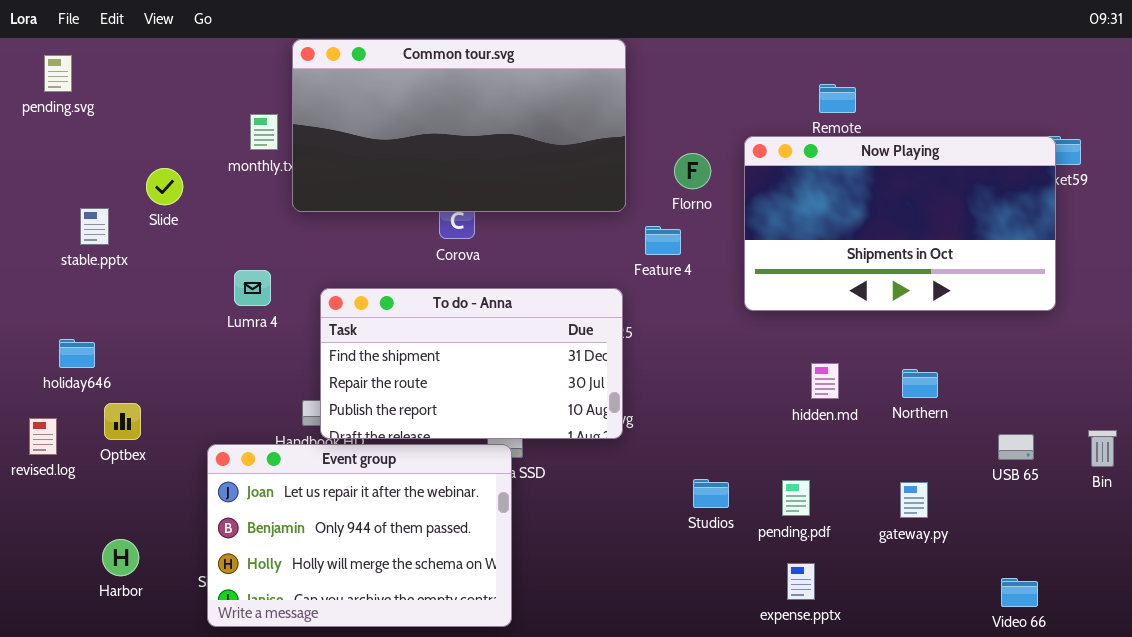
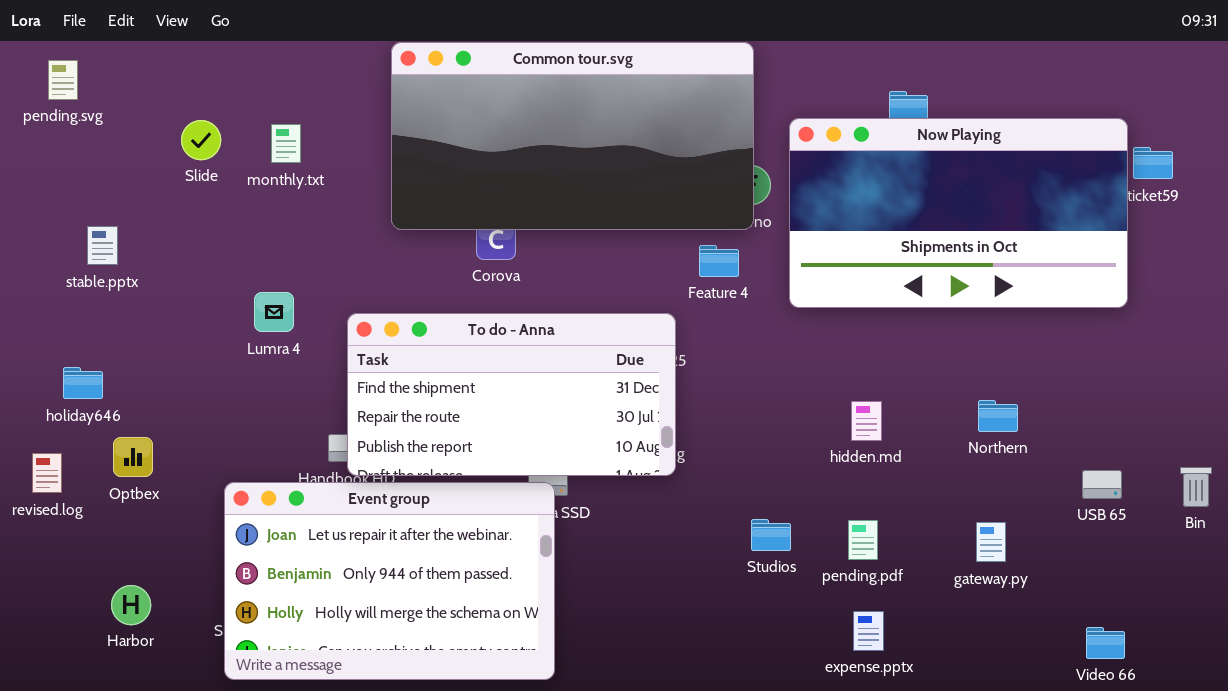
Common tour.svg: [292,39,626,212] -> [391,42,754,230], moved
Now Playing: [744,136,1056,311] -> [789,118,1128,308], moved
Slide: [146,168,183,205] -> [181,120,221,160], moved
hidden.md: [811,363,839,399] -> [851,401,882,441], moved

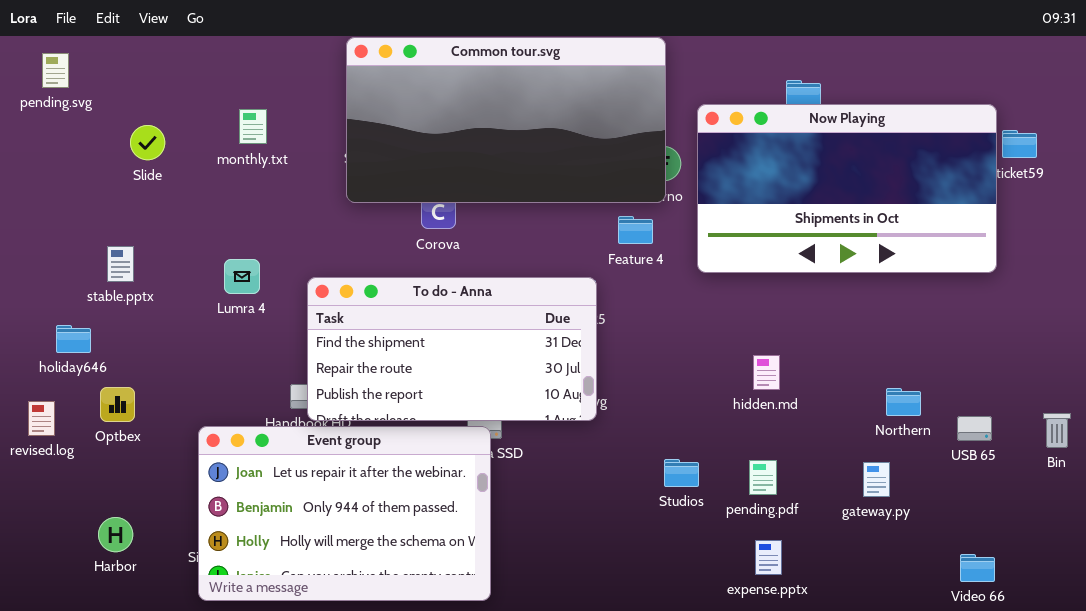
Slide: [181,120,221,160] -> [130,125,165,160], moved
stable.pptx: [87,226,118,265] -> [107,246,134,282], moved
Northern: [978,400,1018,432] -> [886,388,921,416], moved

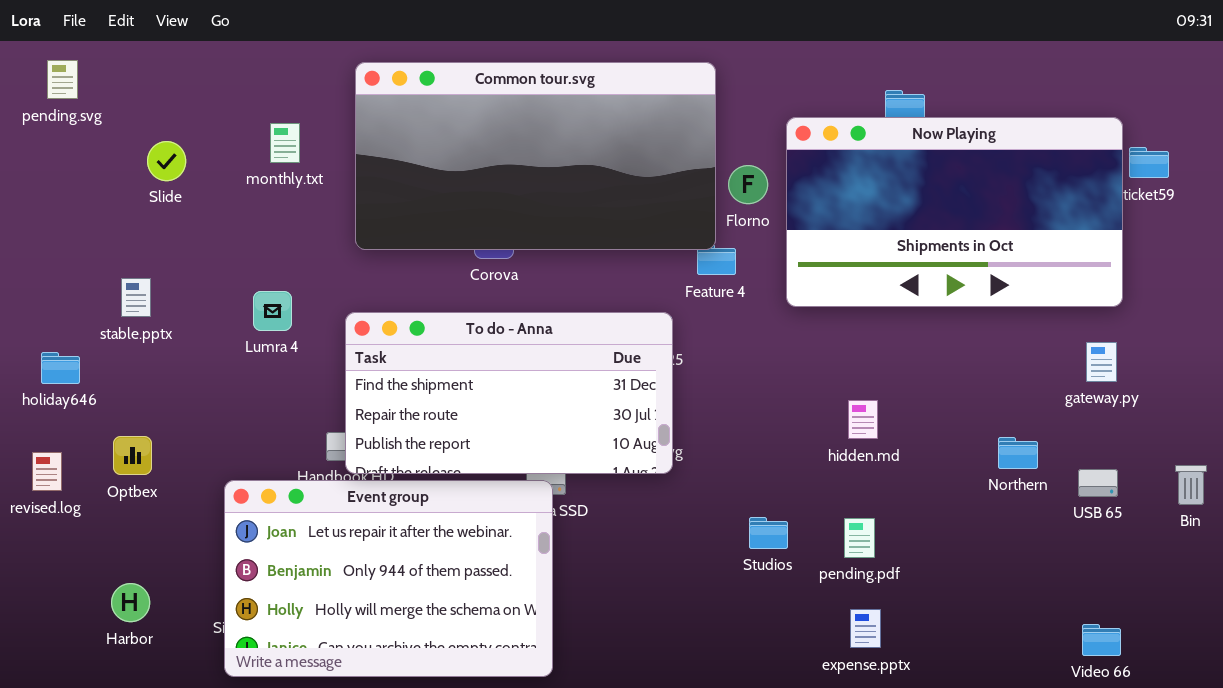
Common tour.svg: [346,37,666,203] -> [355,62,716,250], moved
holiday646: [56,325,91,353] -> [41,352,80,384], moved
gateway.py: [863,462,890,497] -> [1086,342,1117,382], moved

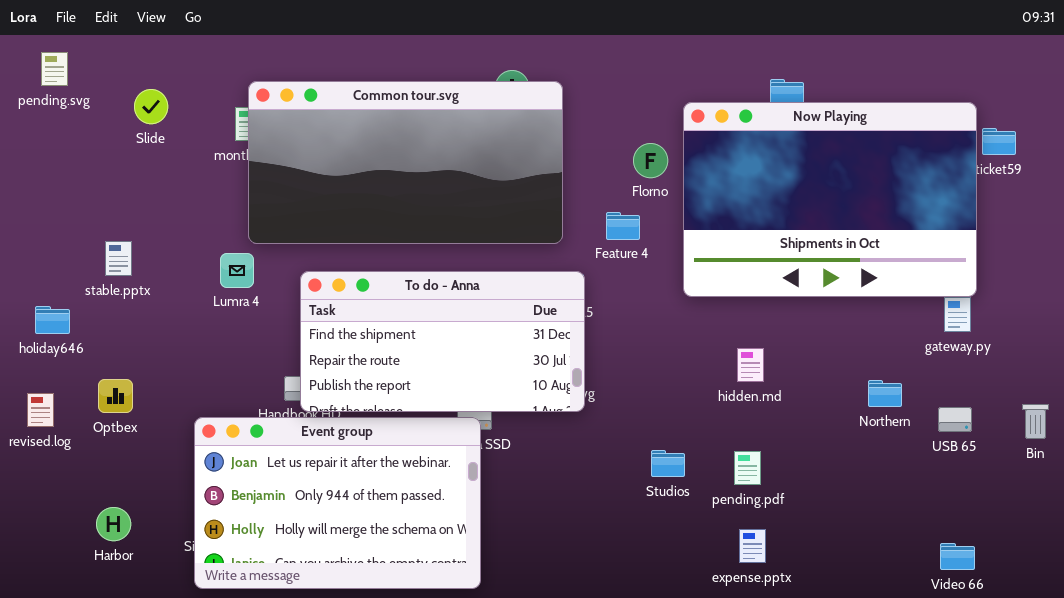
Common tour.svg: [355,62,716,250] -> [248,81,563,244], moved
Now Playing: [786,117,1123,307] -> [683,102,977,297], resized
Slide: [147,141,186,181] -> [134,89,168,124], moved

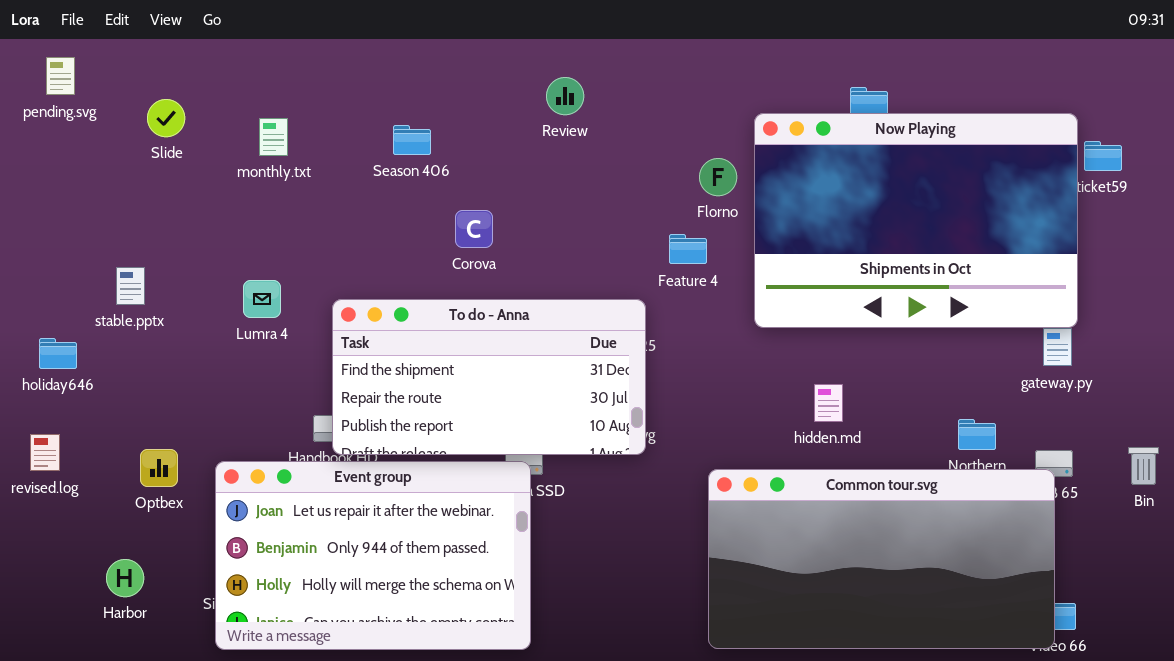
Common tour.svg: [248,81,563,244] -> [708,469,1055,649], moved
Optbex: [98,379,133,413] -> [140,449,178,487], moved

